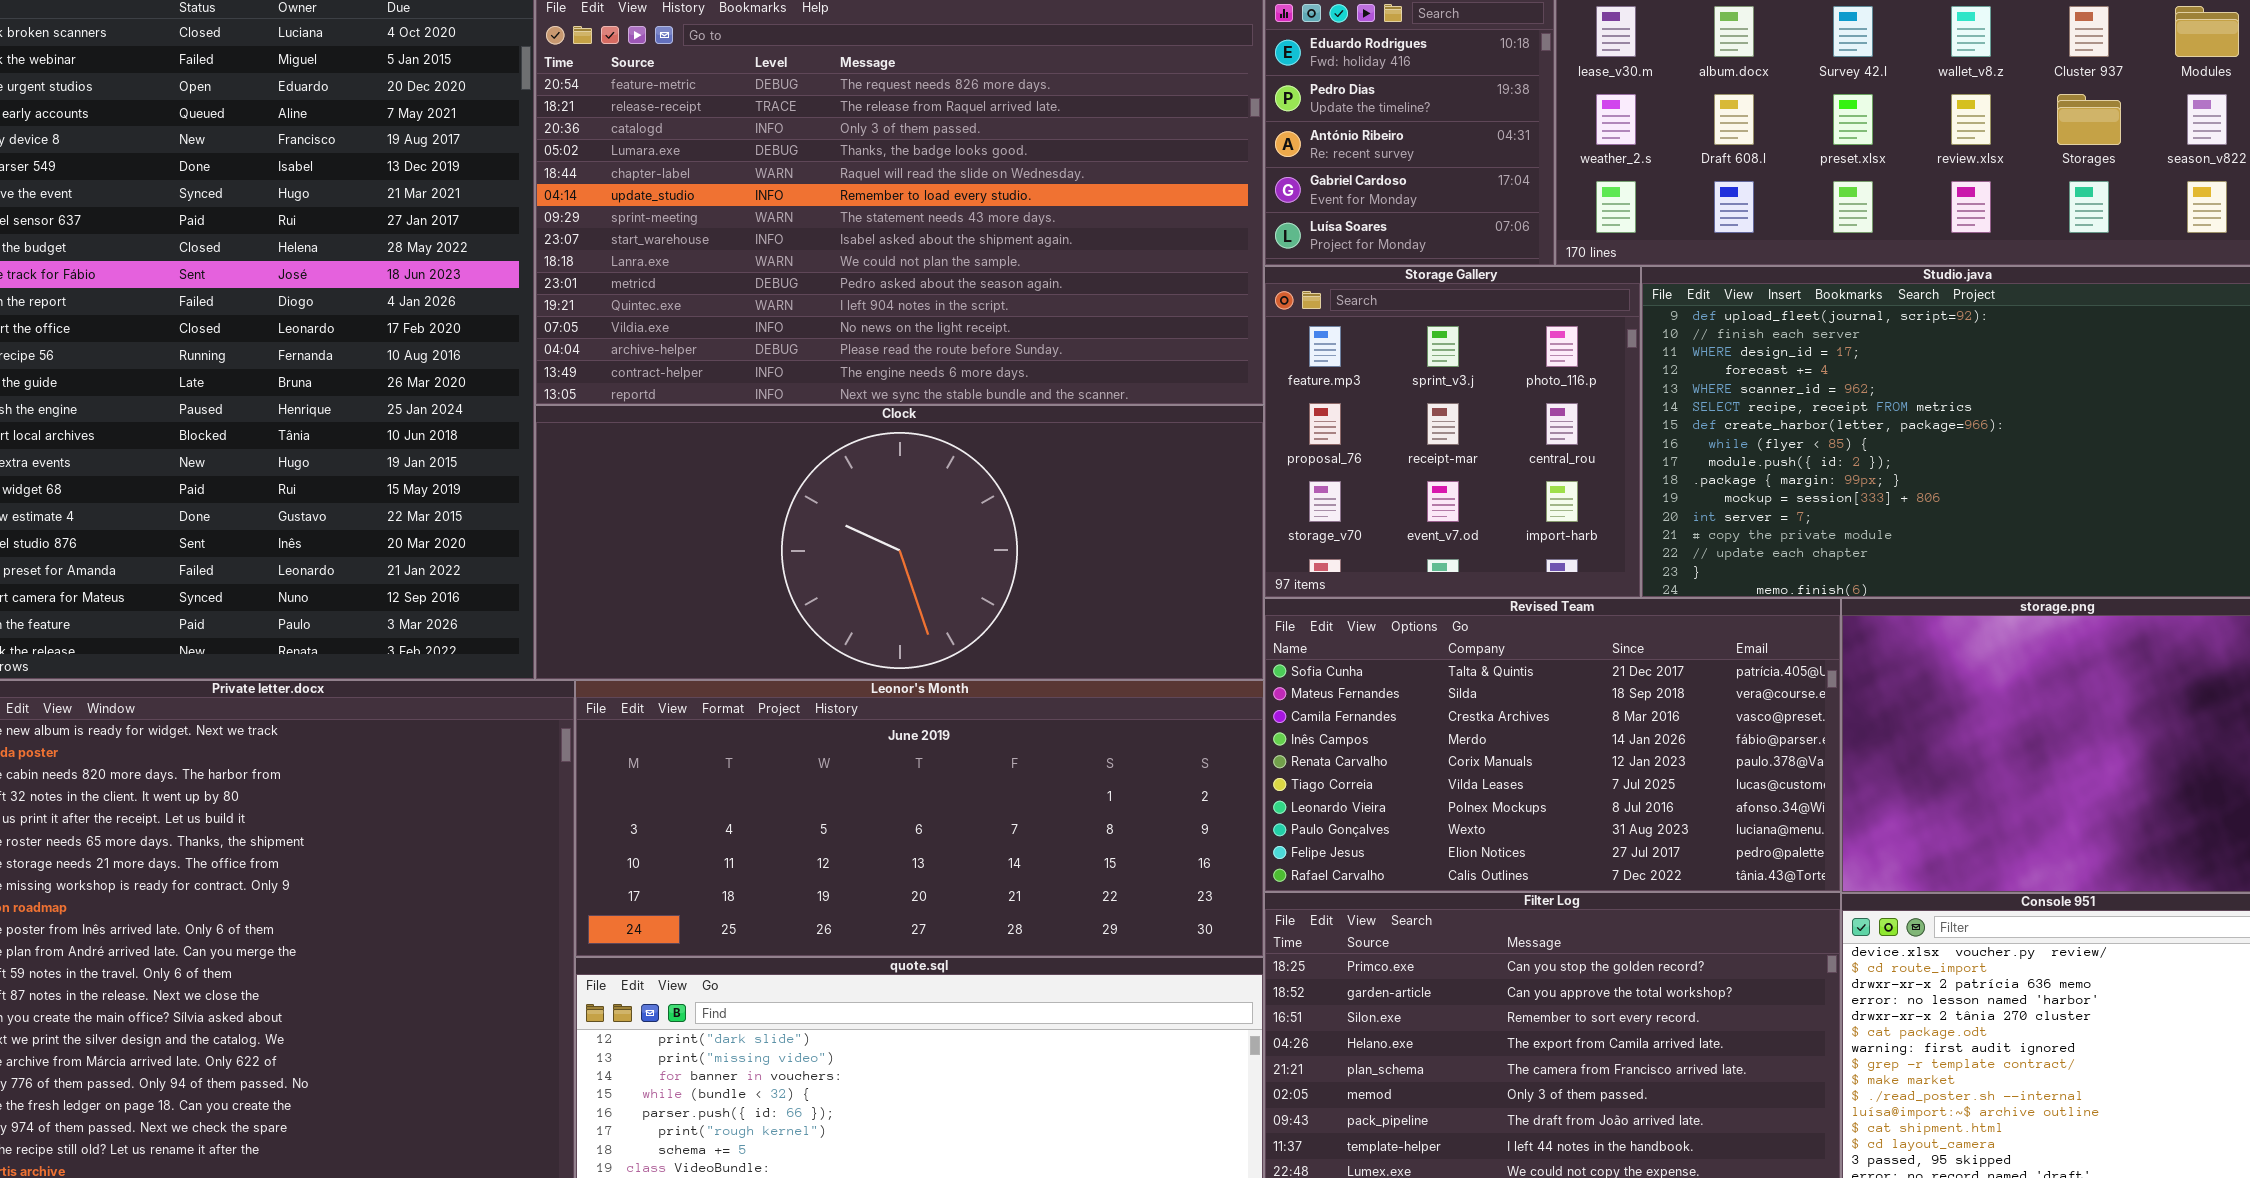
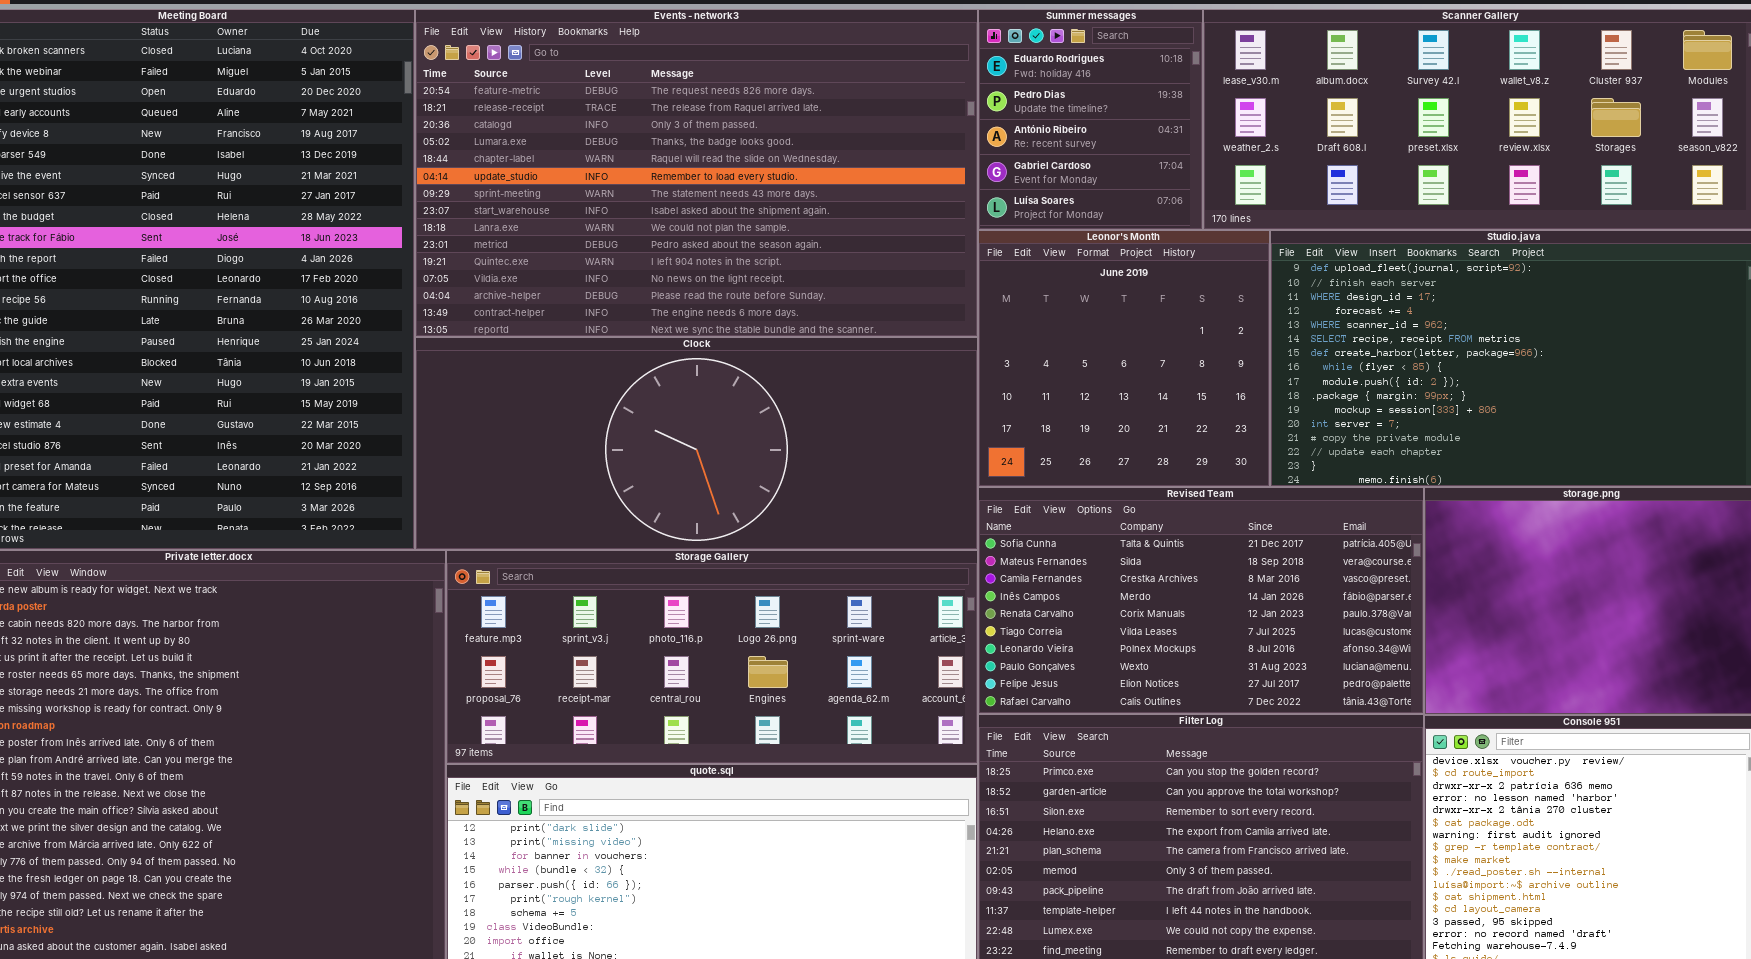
Storage Gallery: [1264,266,1641,598] -> [446,550,978,764], moved, resized
Leonor's Month: [575,680,1264,957] -> [978,230,1270,487], moved, resized

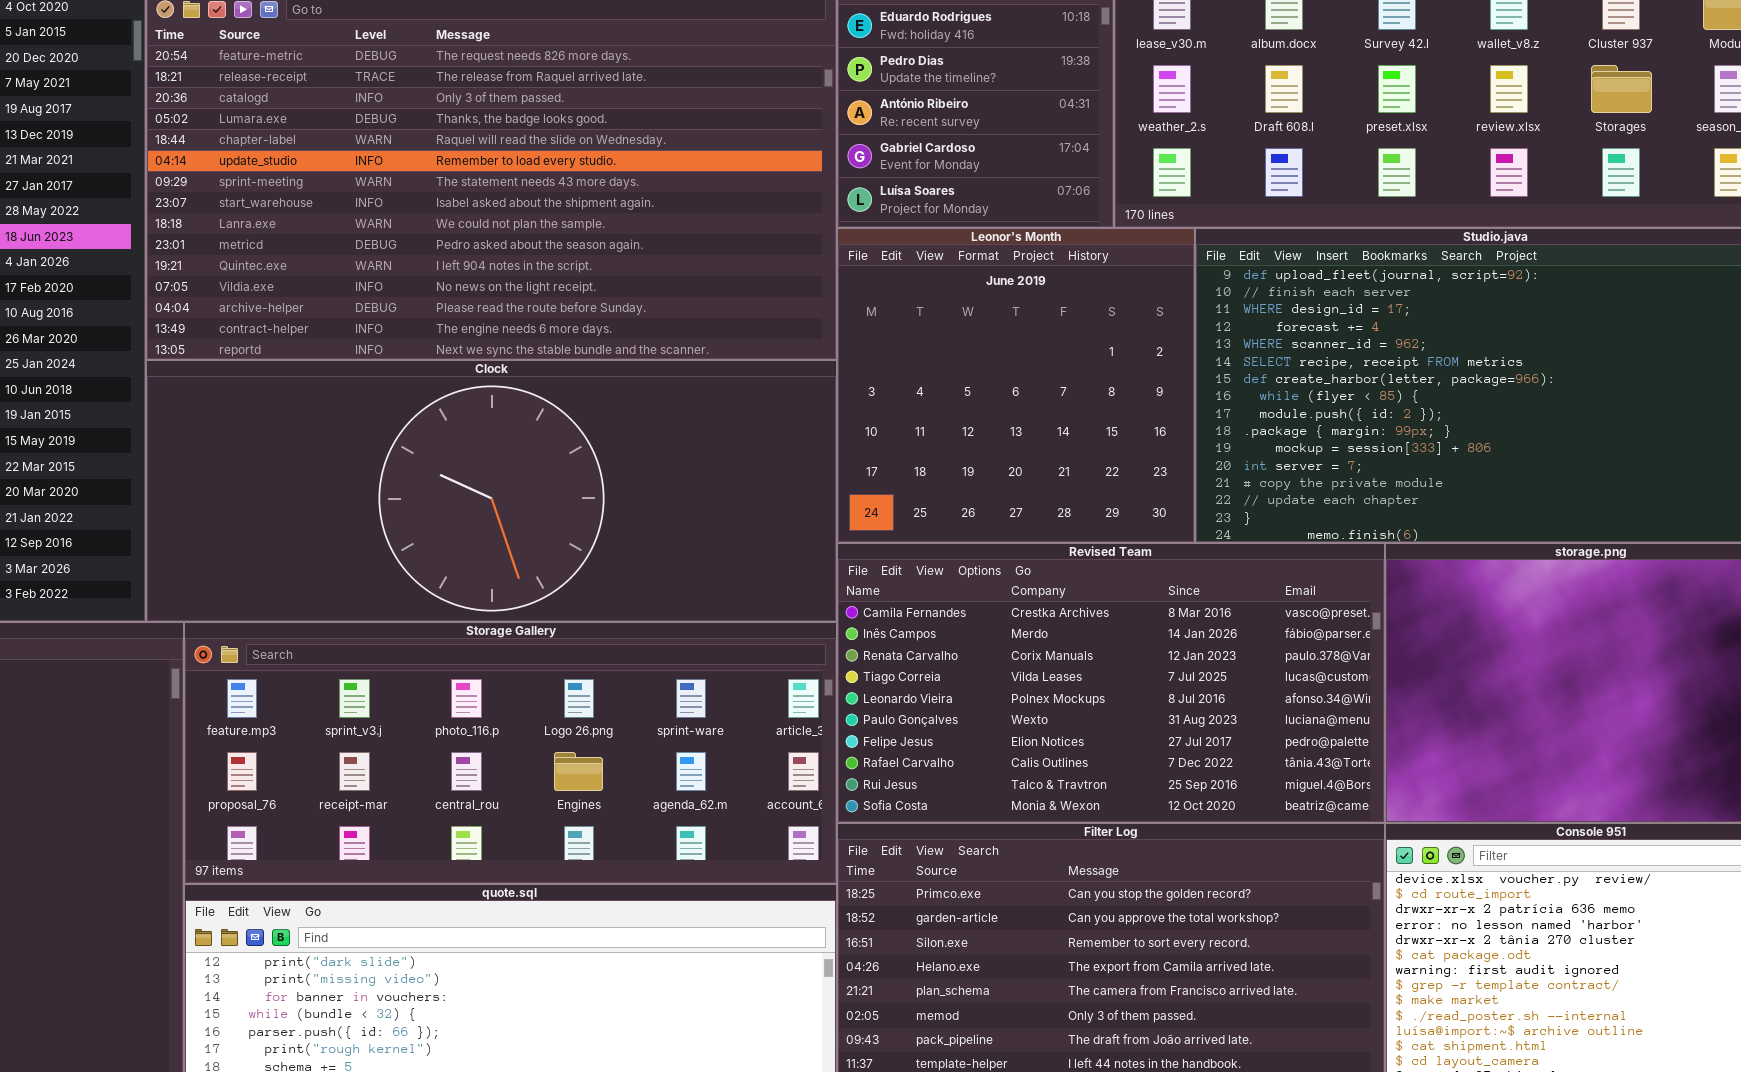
Revised Team: [978,487,1424,714] -> [837,543,1385,823], scrolled down 2 rows

